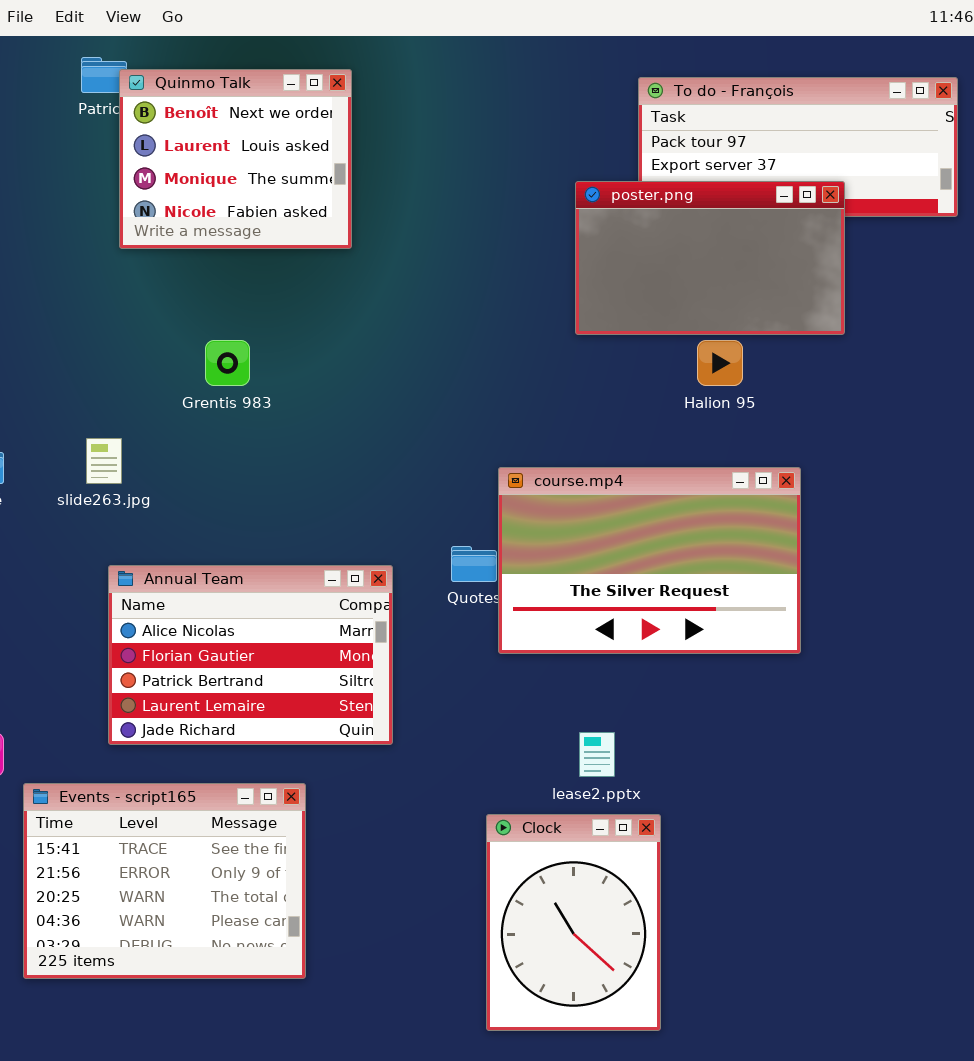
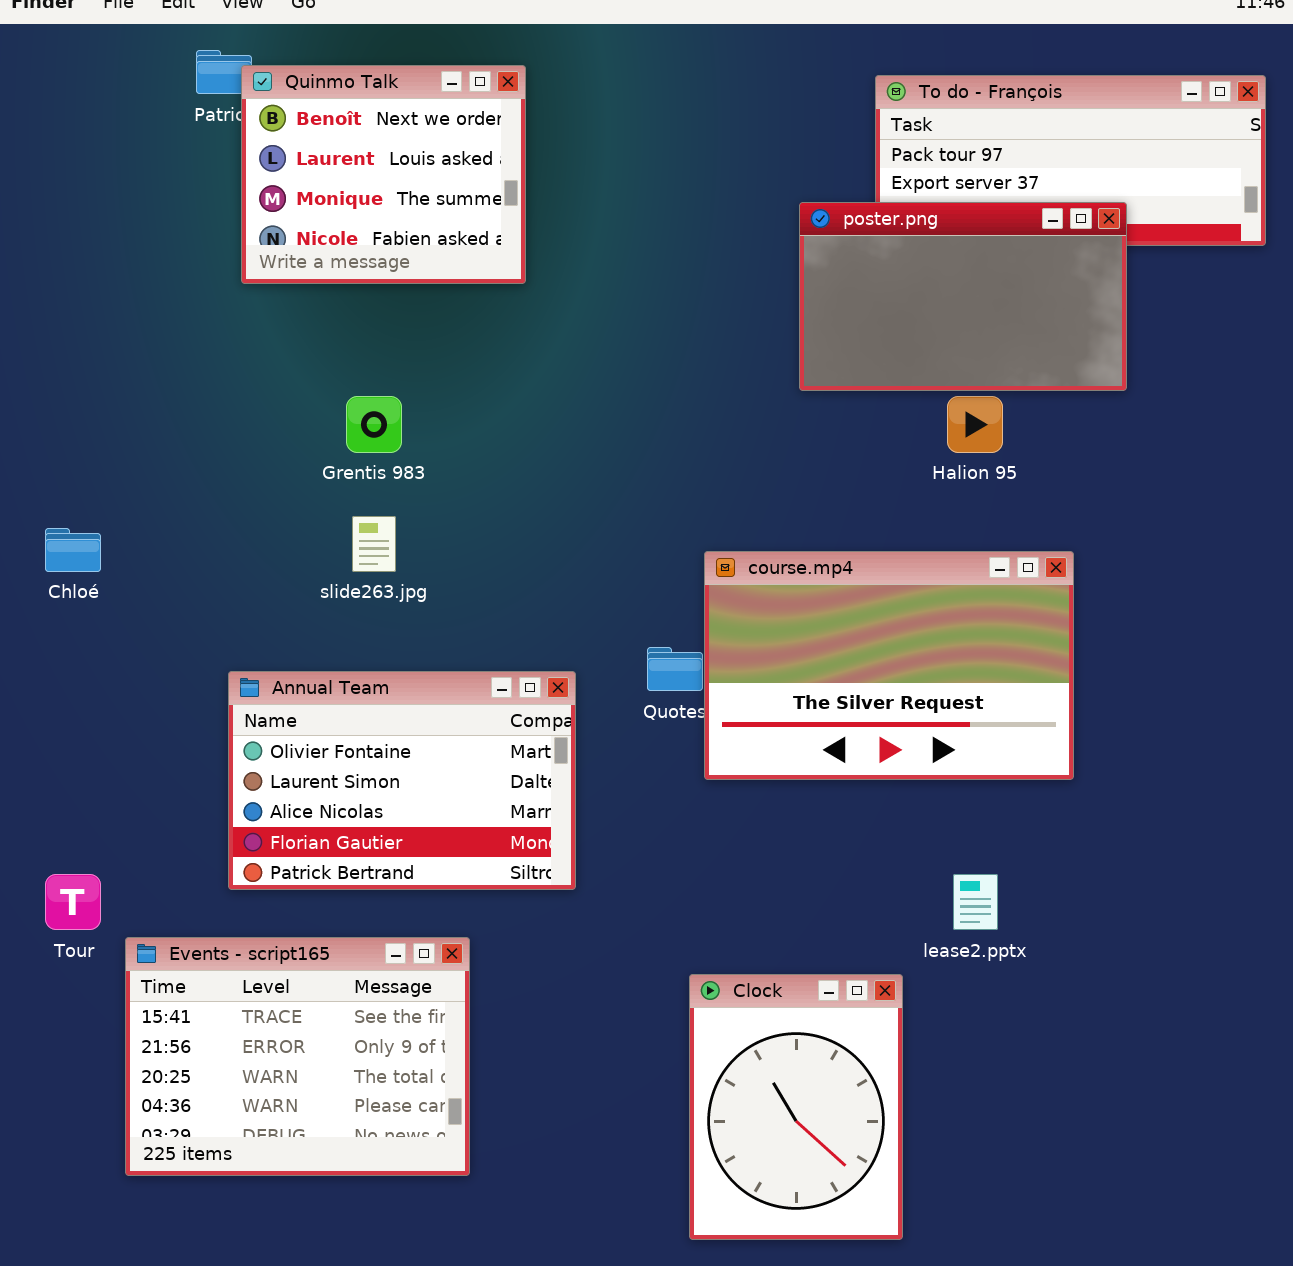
slide263.jpg: [86,438,122,484] -> [352,516,396,572], moved
Annual Team: [108,565,393,745] -> [228,671,576,890], scrolled up 2 rows
lease2.pptx: [579,732,615,777] -> [953,874,998,930], moved

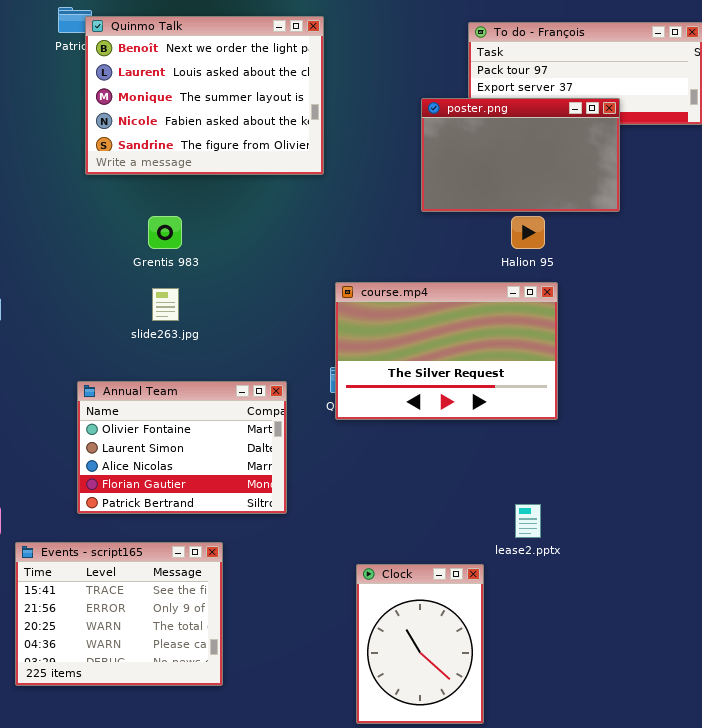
Quinmo Talk: [241,65,526,284] -> [85,16,324,175], resized
course.mp4: [704,551,1074,780] -> [335,282,558,420], moved

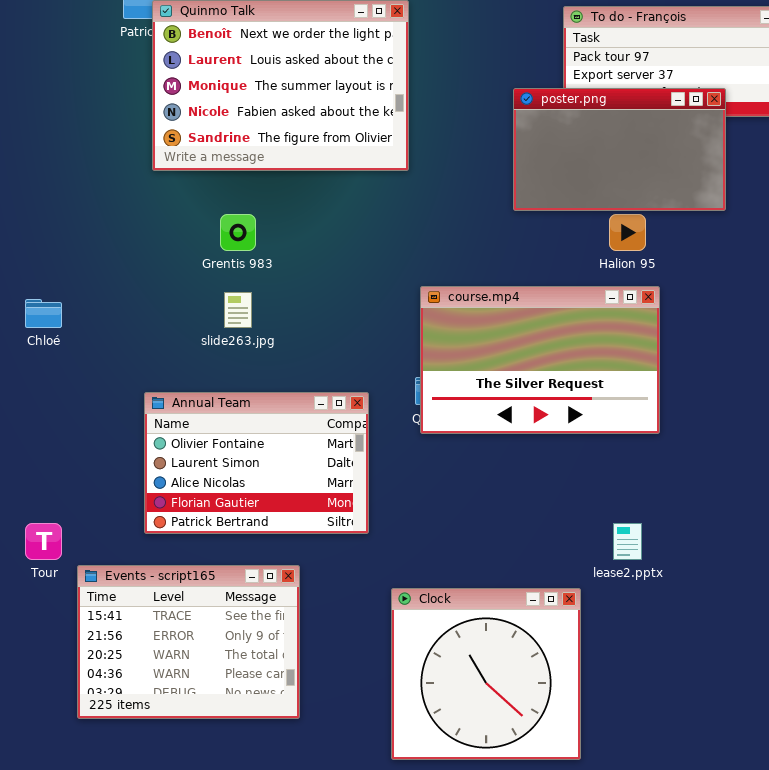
Clock: [356,564,484,724] -> [391,588,581,760], resized

